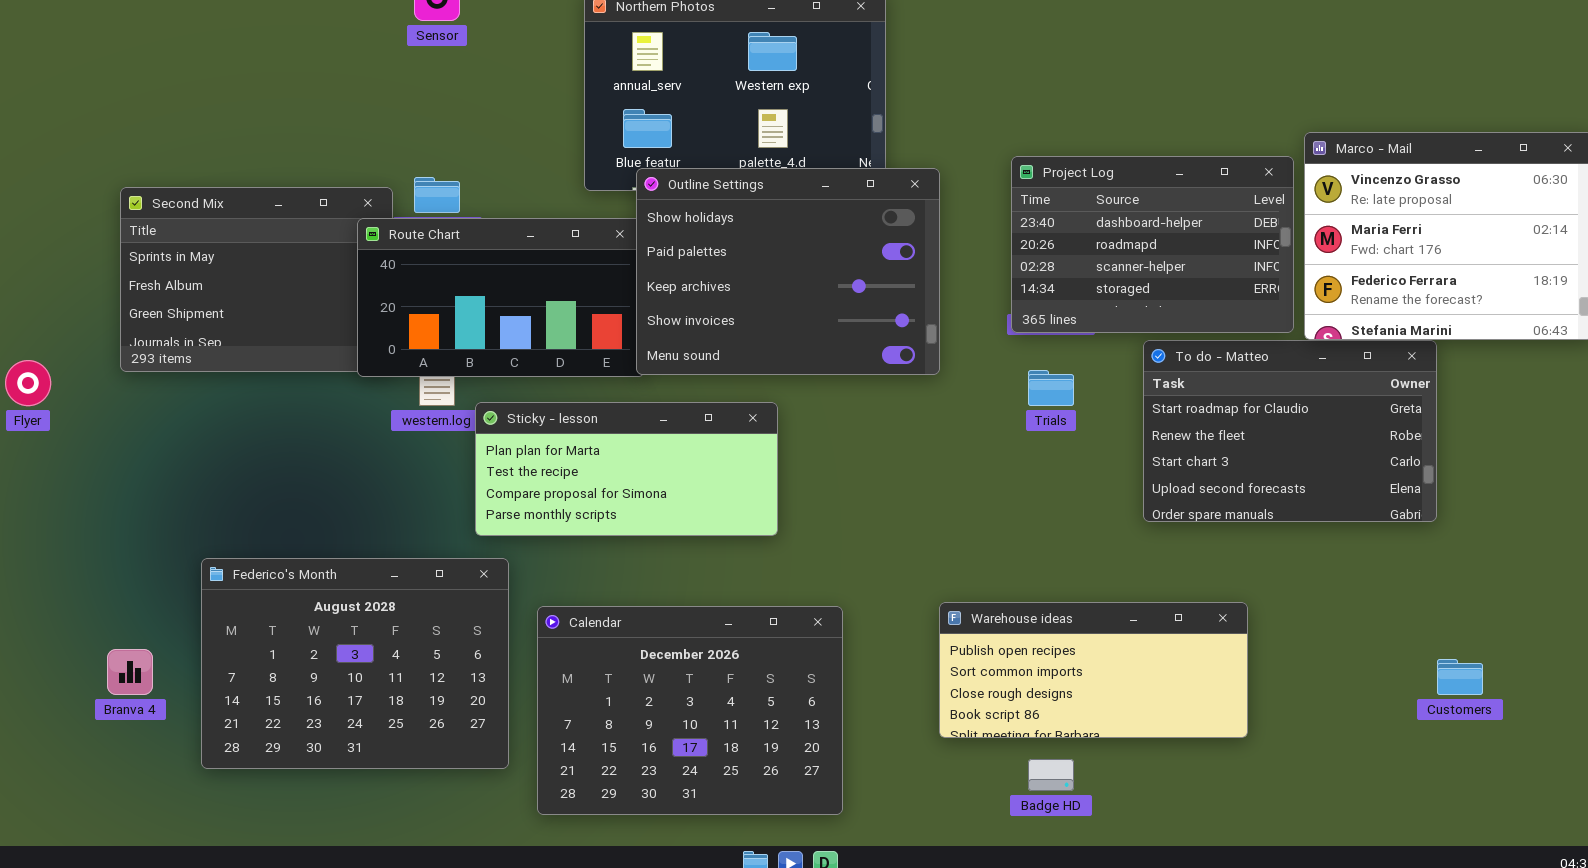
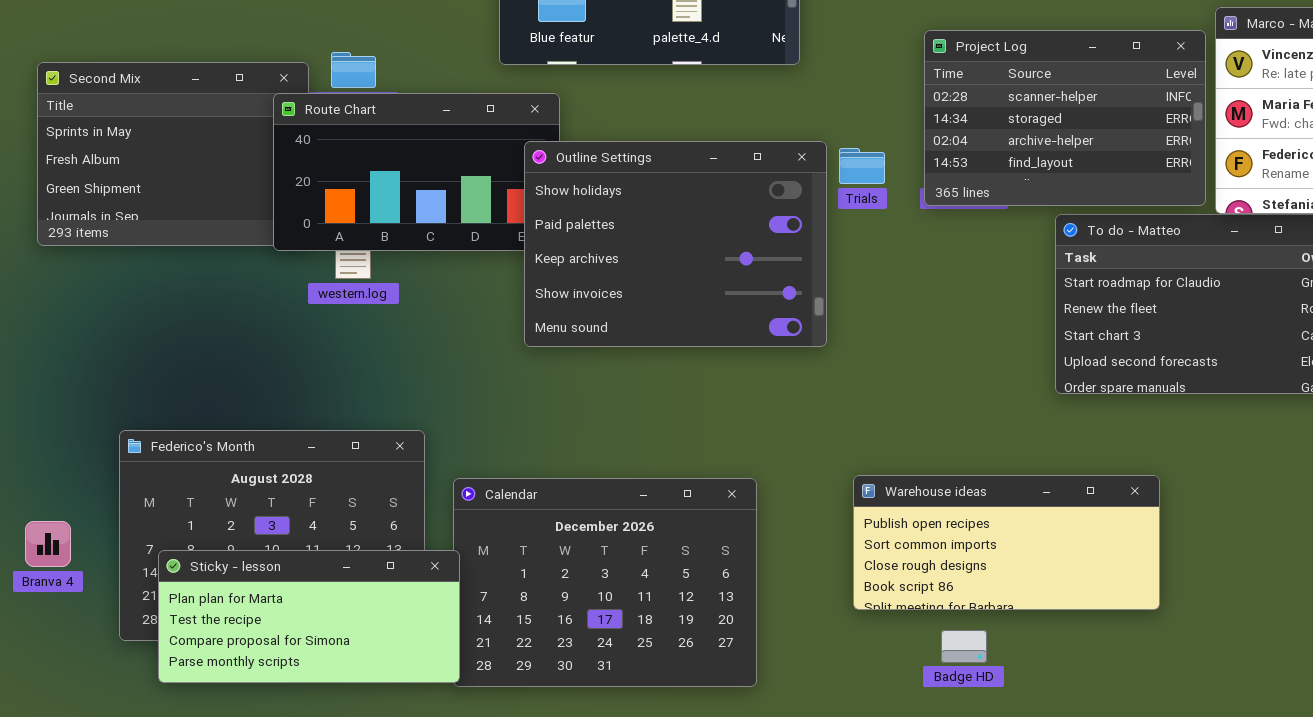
Project Log: [1011,156,1294,333] -> [924,30,1206,206], scrolled down 2 rows
Outline Settings: [636,168,940,375] -> [524,141,827,347], moved
Trials: [1028,370,1074,406] -> [839,148,885,184], moved
Sticky - lesson: [475,402,778,536] -> [158,550,460,683], moved

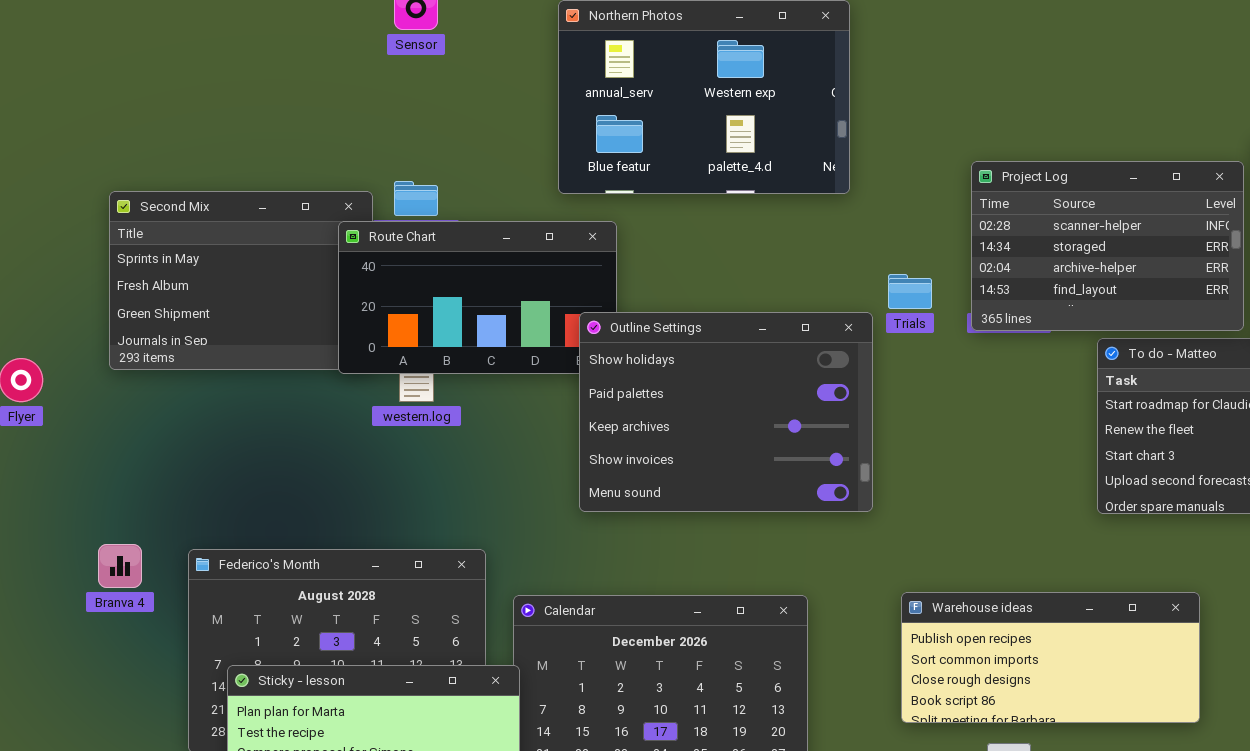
Outline Settings: [524,141,827,347] -> [579,312,873,512], moved
Branva 4: [25,521,71,567] -> [98,544,142,588], moved

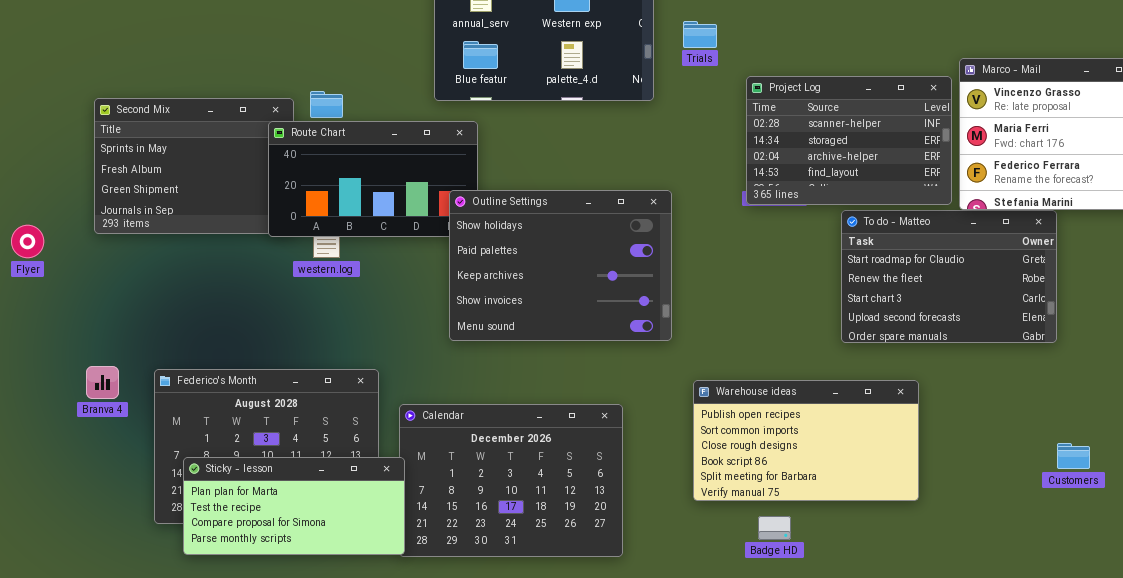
Trials: [888,274,932,309] -> [683,21,717,48], moved
Warehouse ideas: [901,592,1200,723] -> [693,380,919,501], resized

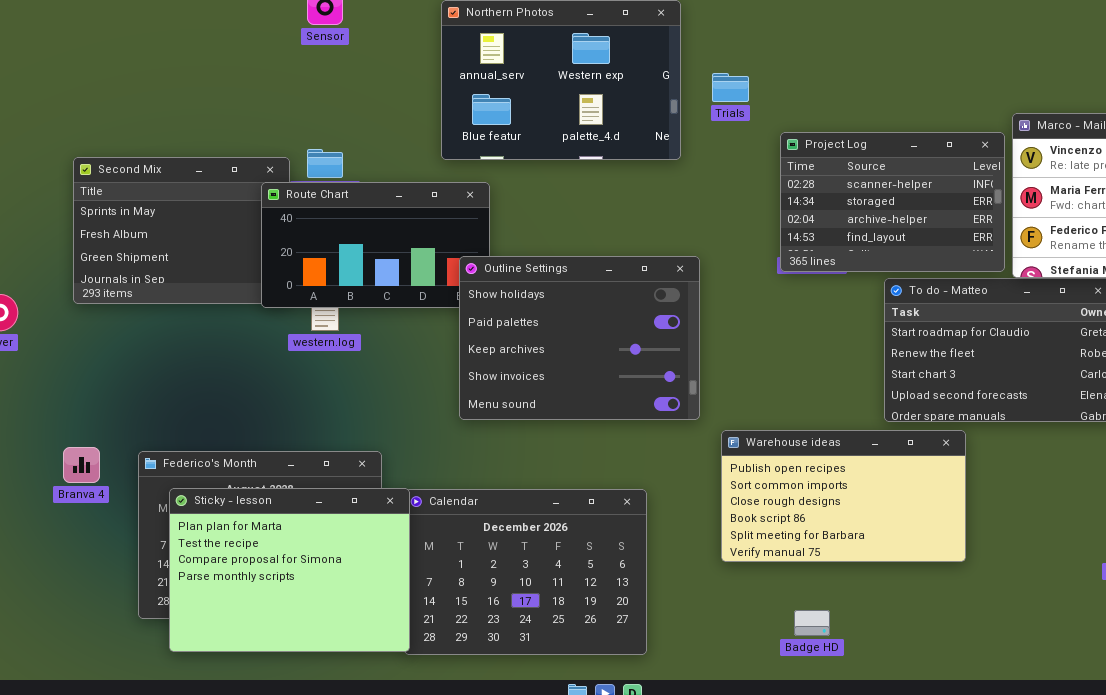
Warehouse ideas: [693,380,919,501] -> [721,430,966,562], moved
Sticky - lesson: [183,457,405,555] -> [169,488,410,652], resized

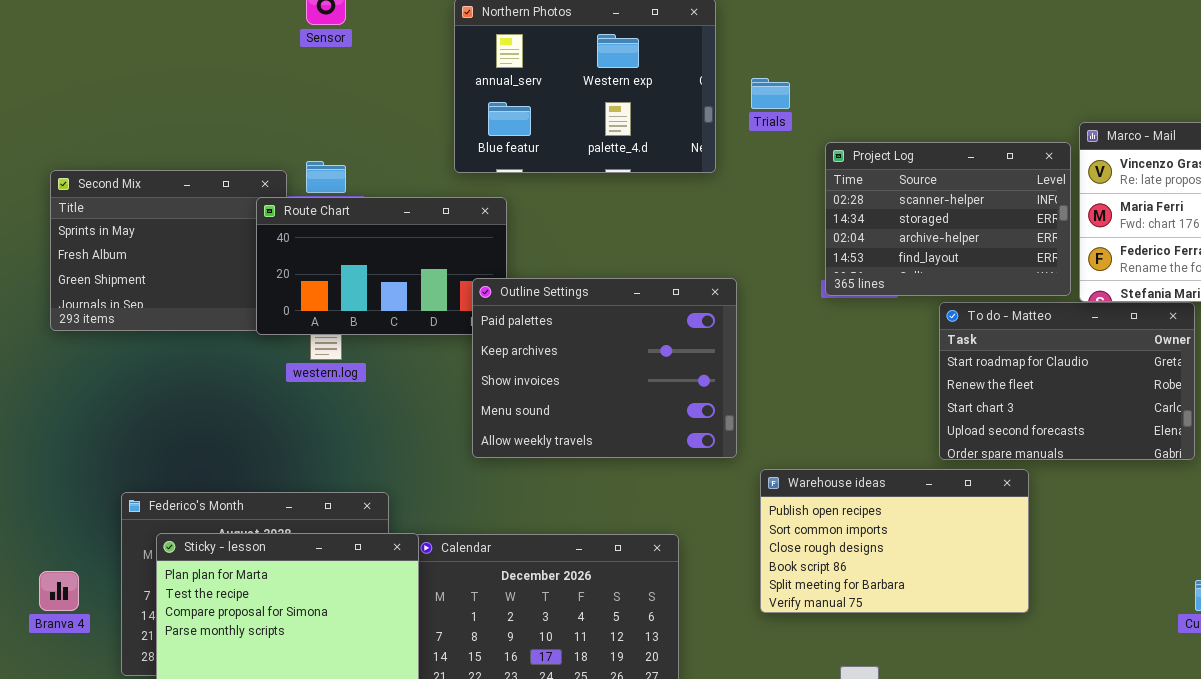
Outline Settings: [459,256,700,420] -> [472,278,737,458], scrolled down 1 row
Branva 4: [63,447,100,483] -> [39,571,79,611], moved

